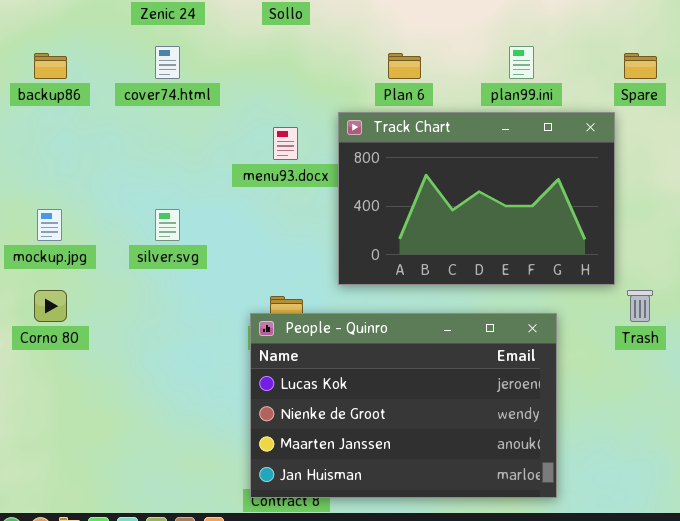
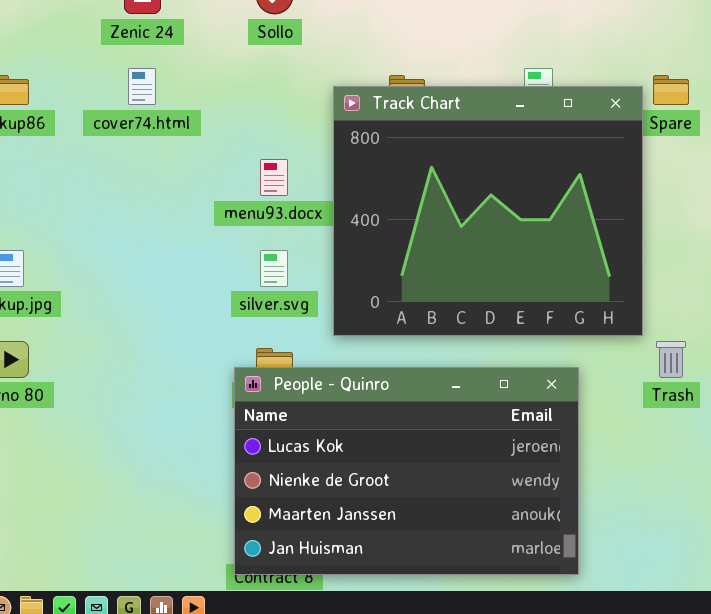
Track Chart: [338,112,615,285] -> [333,86,643,336], resized
silver.svg: [155,209,180,241] -> [260,250,288,287], moved

